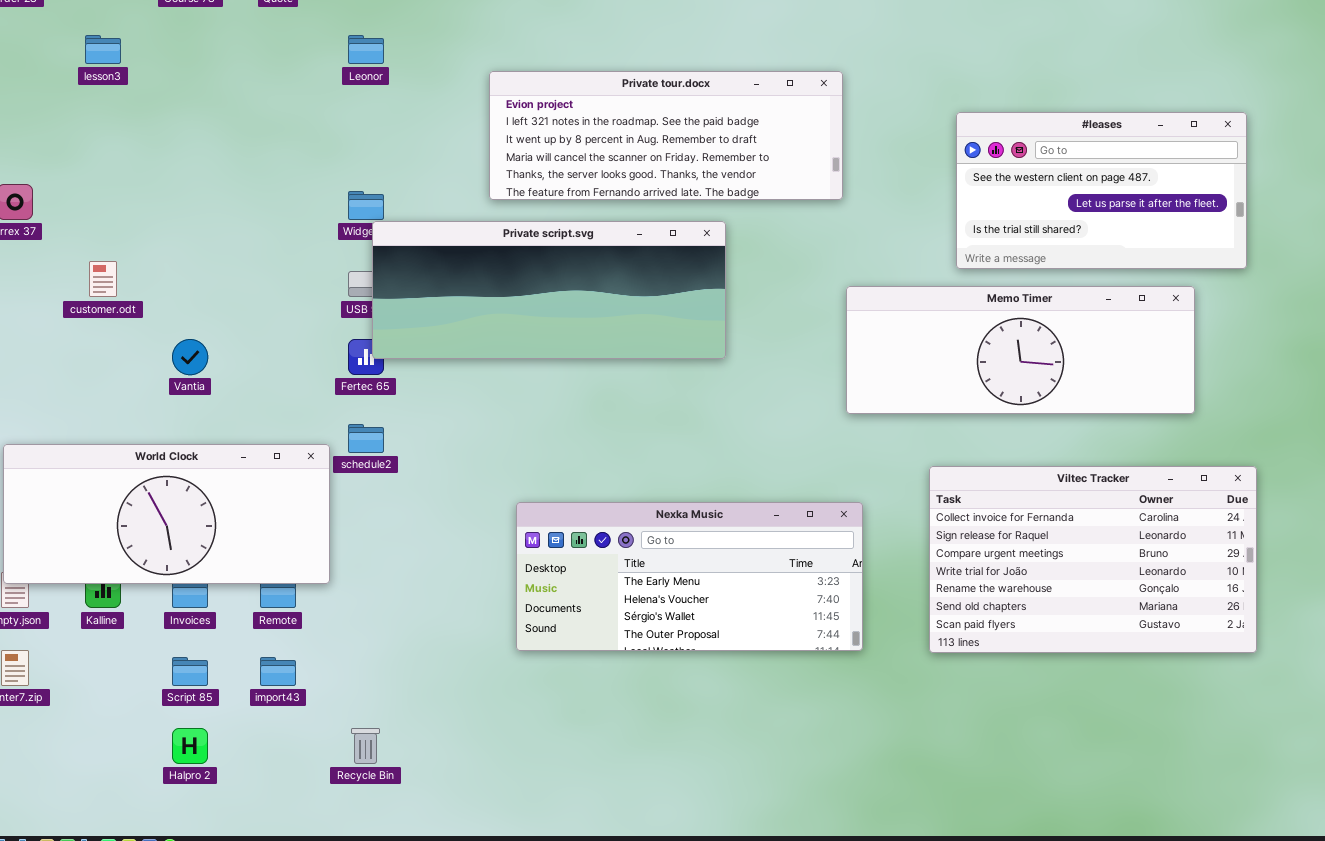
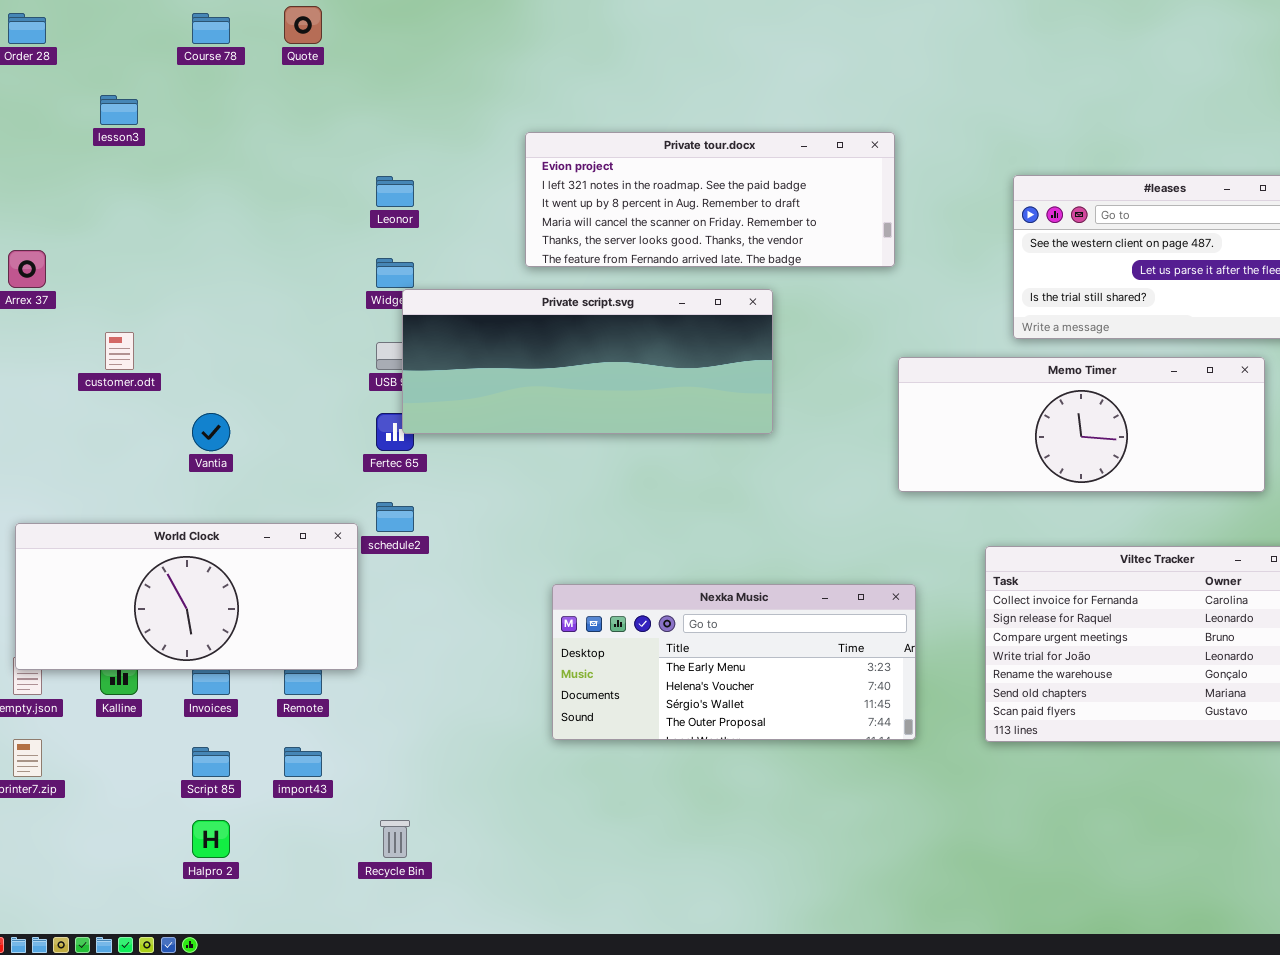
Leonor: [348,35,384,64] -> [376,176,414,207], moved

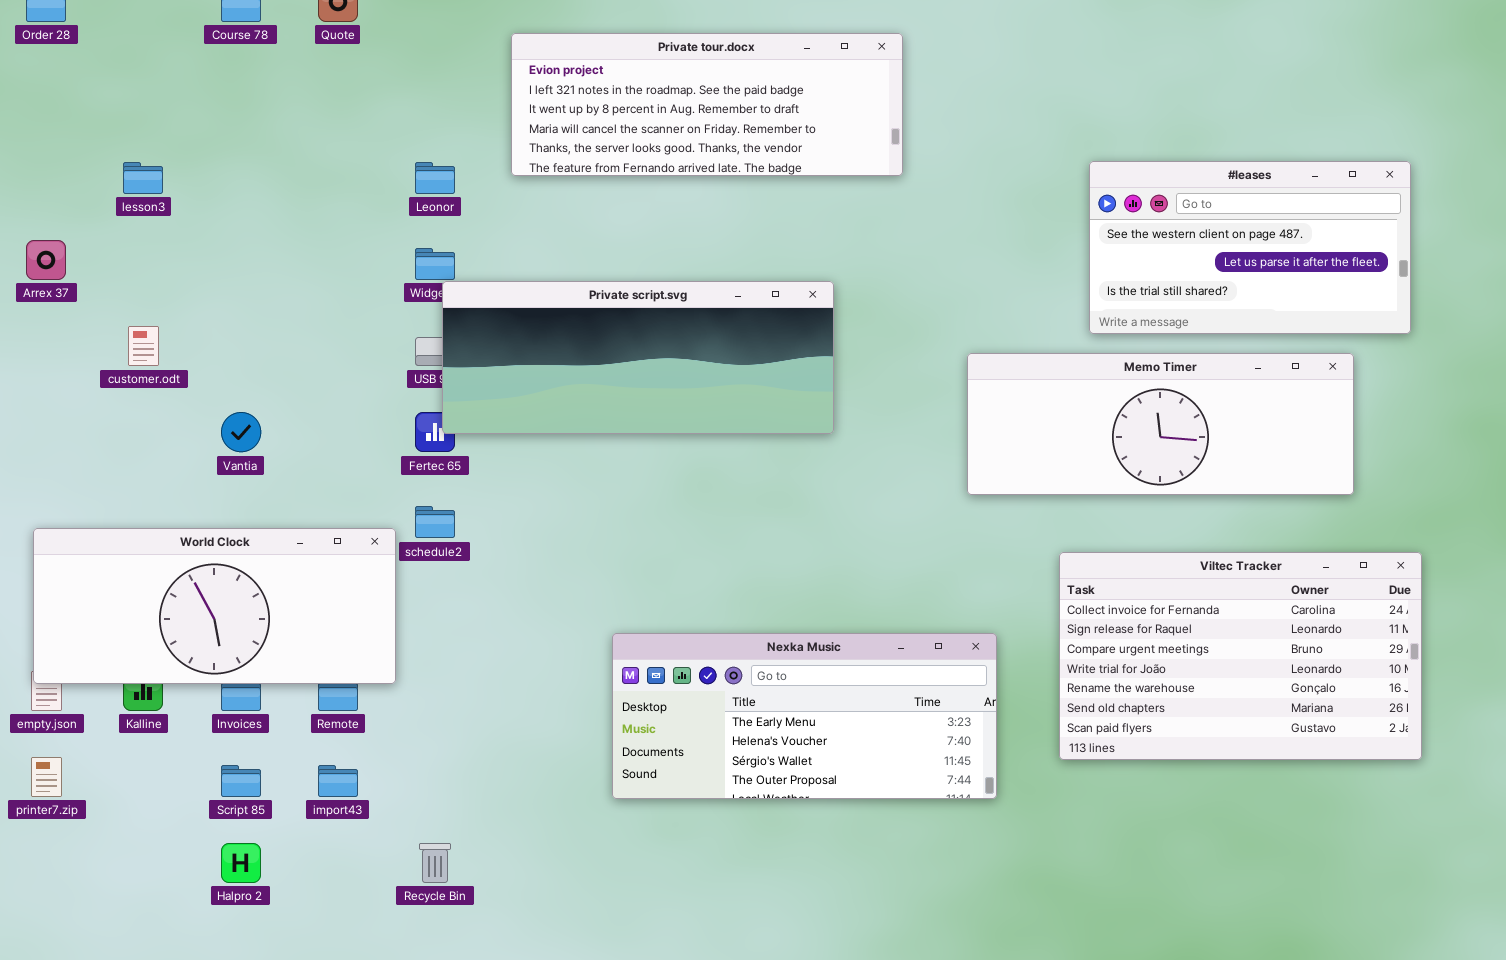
lesson3: [100,95,138,125] -> [123,162,163,194], moved
Private tour.docx: [525,132,895,267] -> [511,33,903,176], moved
Nexka Music: [552,584,916,740] -> [612,633,997,799], moved

